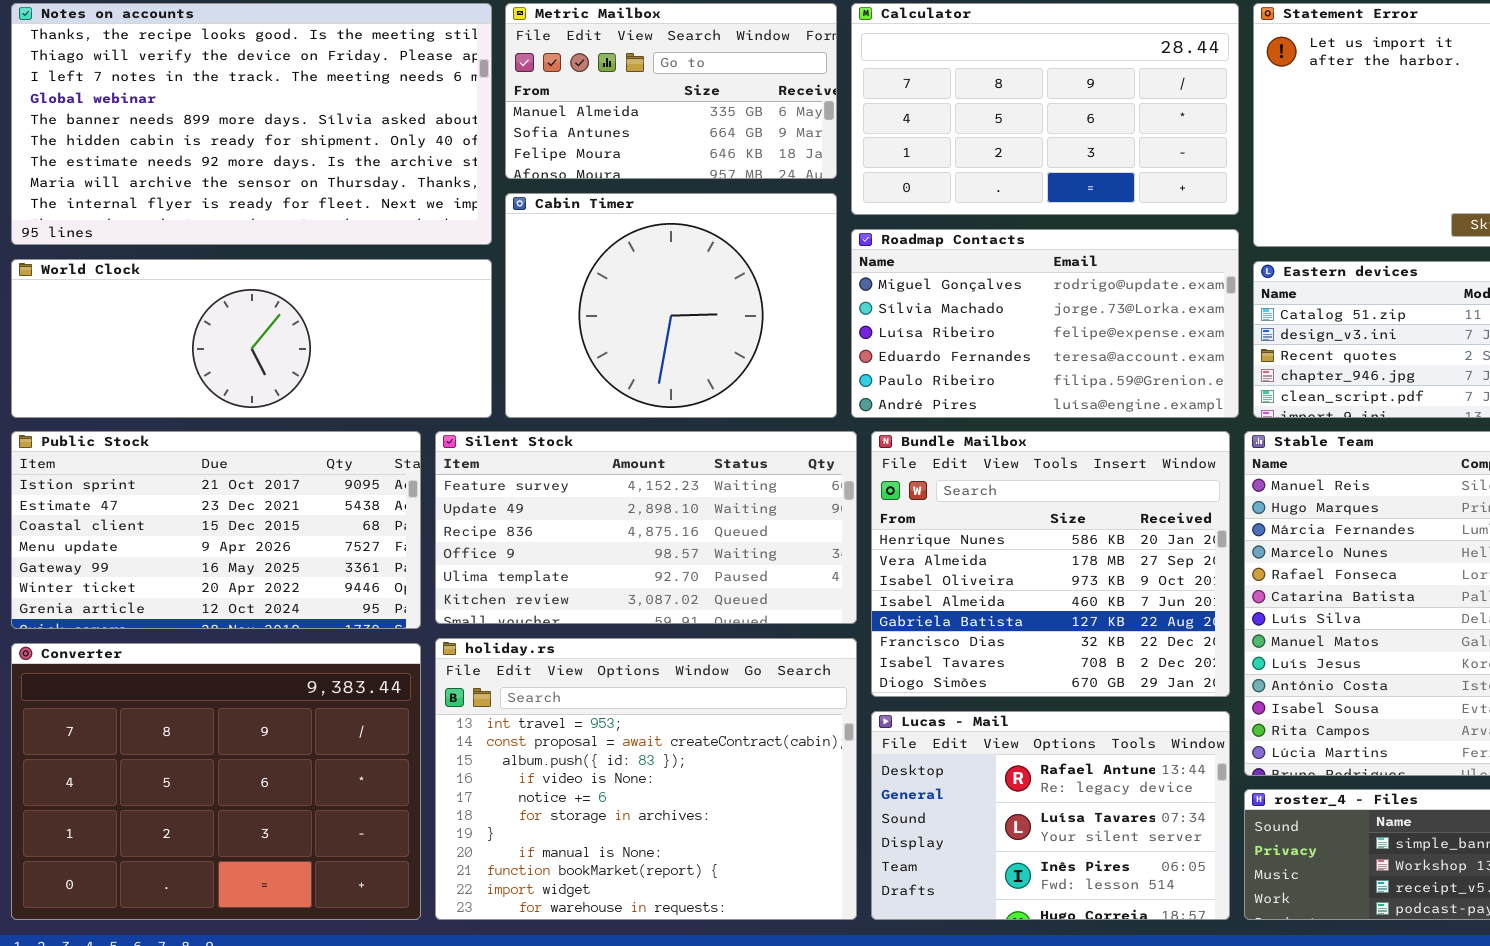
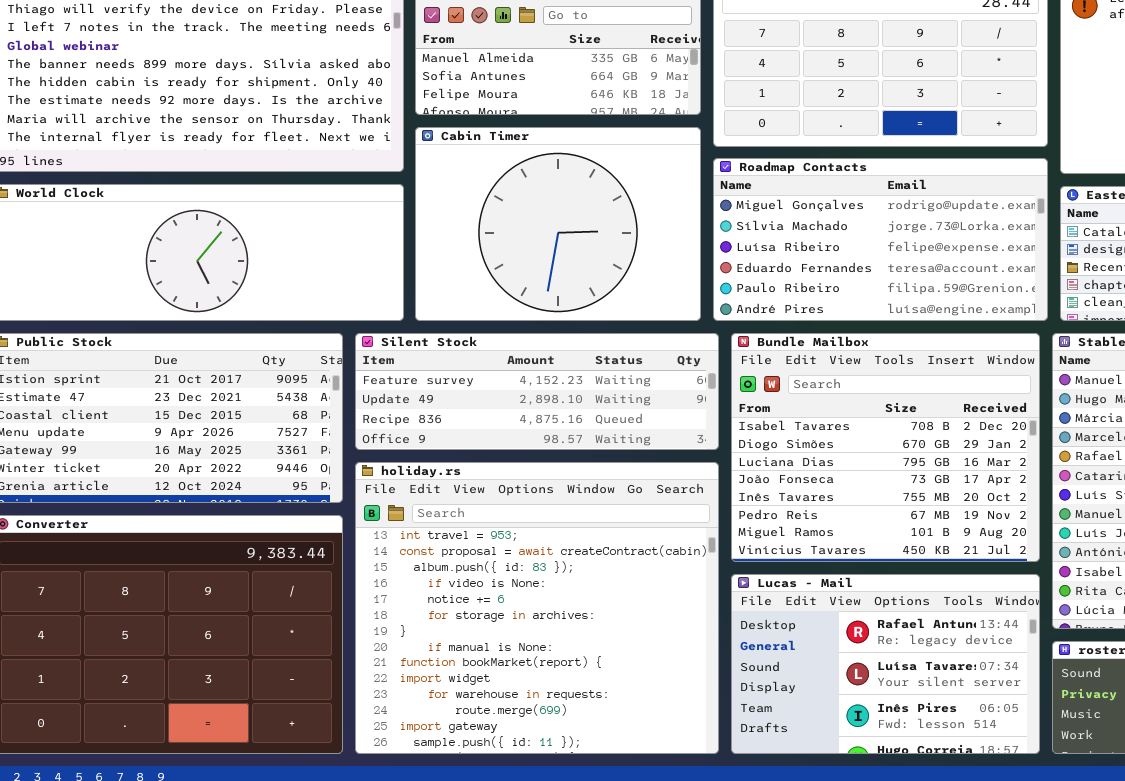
Silent Stock: [435,431,857,624] -> [355,333,719,450], resized
Bundle Mailbox: [871,431,1230,697] -> [731,333,1040,562], scrolled down 6 rows
holiday.rs: [435,638,857,920] -> [355,462,719,754], resized

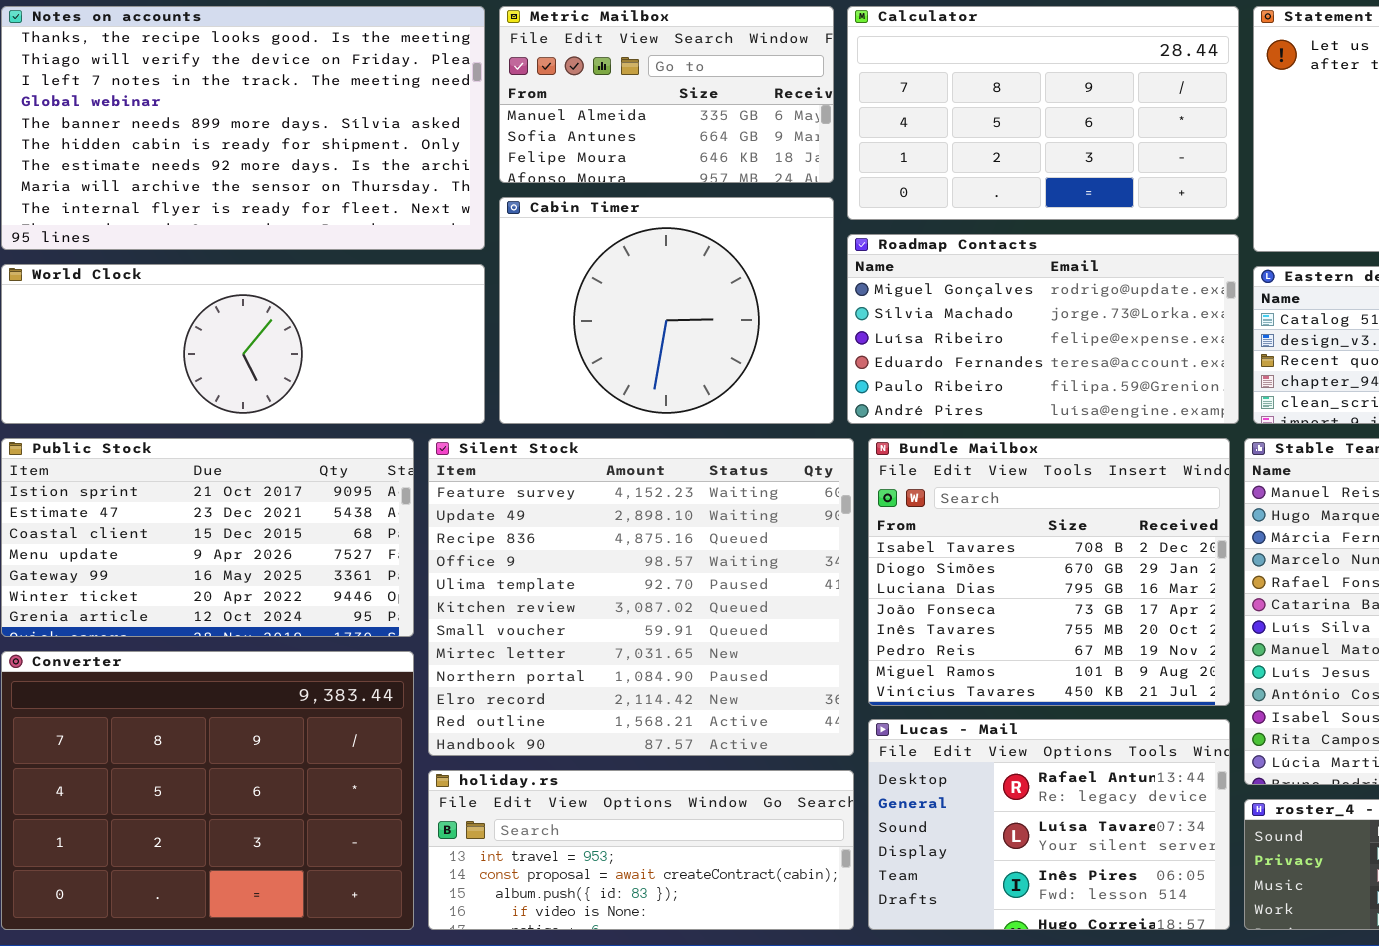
Silent Stock: [355,333,719,450] -> [428,438,854,756], resized
holiday.rs: [355,462,719,754] -> [428,770,854,930], resized

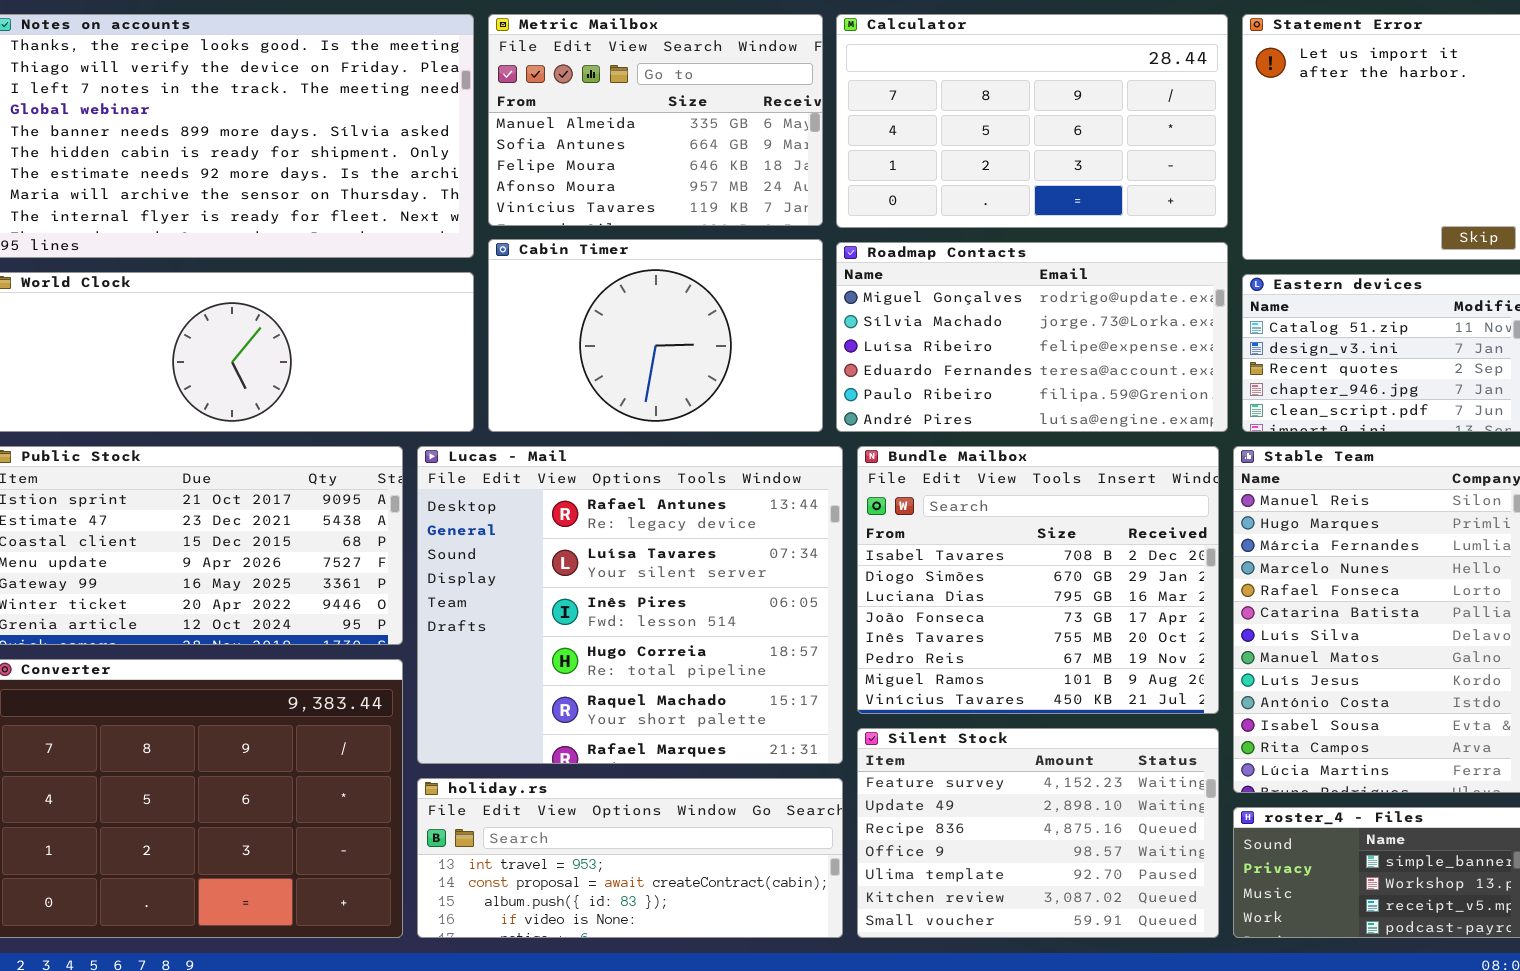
Metric Mailbox: [499,6,834,183] -> [488,14,823,226], resized
Cabin Timer: [499,197,834,424] -> [488,239,823,432], resized
Silent Stock: [428,438,854,756] -> [857,728,1219,938], moved, resized
Lucas - Mail: [868,719,1230,930] -> [417,446,843,764], moved, resized

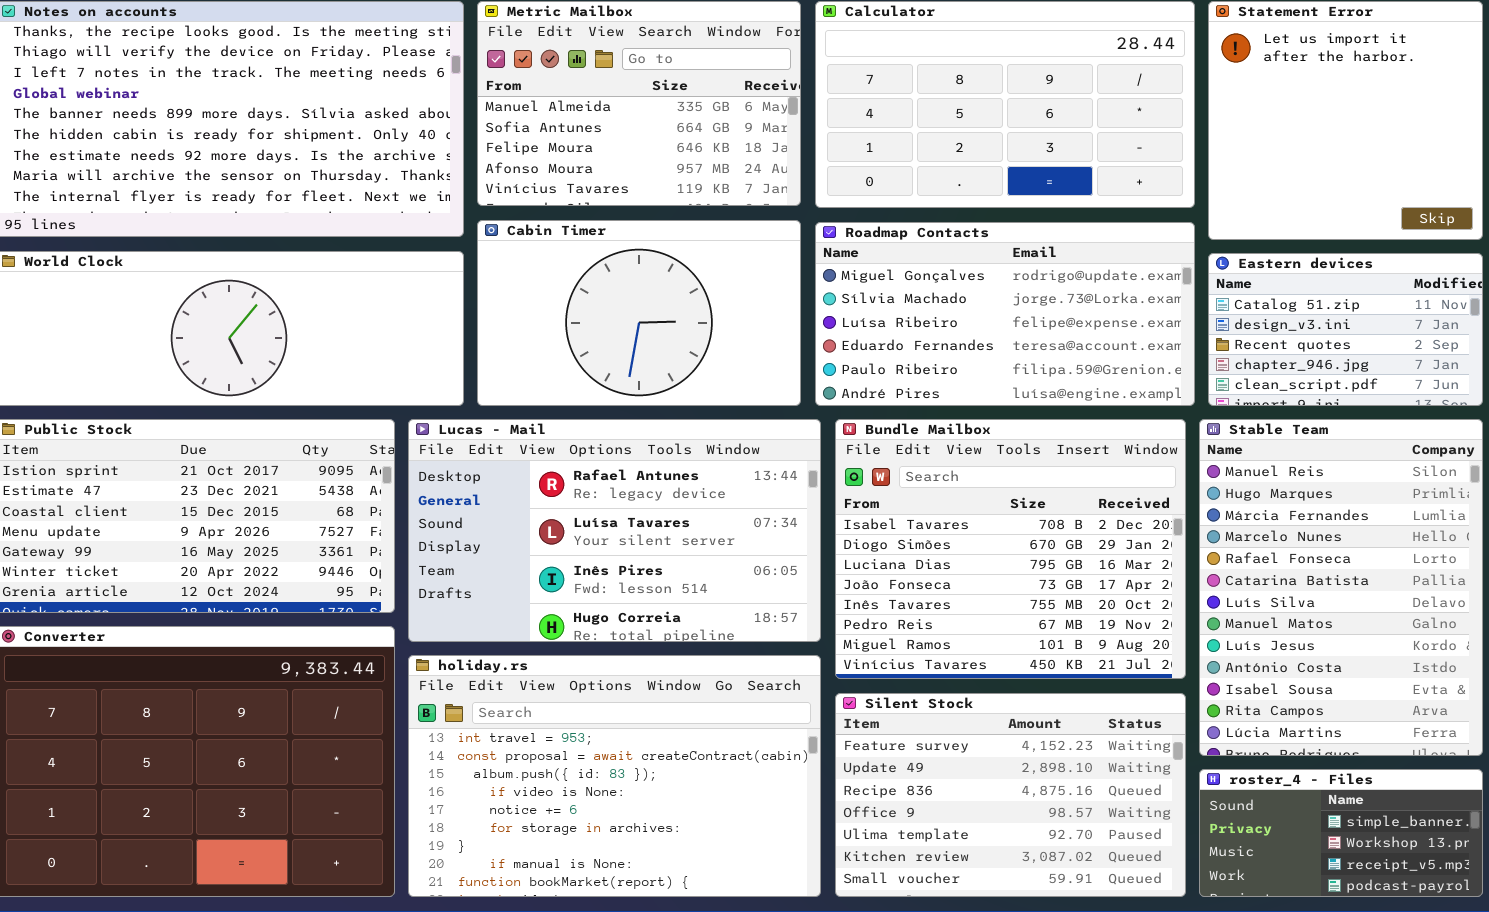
Lucas - Mail: [417,446,843,764] -> [408,419,821,642], resized
holiday.rs: [417,778,843,938] -> [408,655,821,897], resized

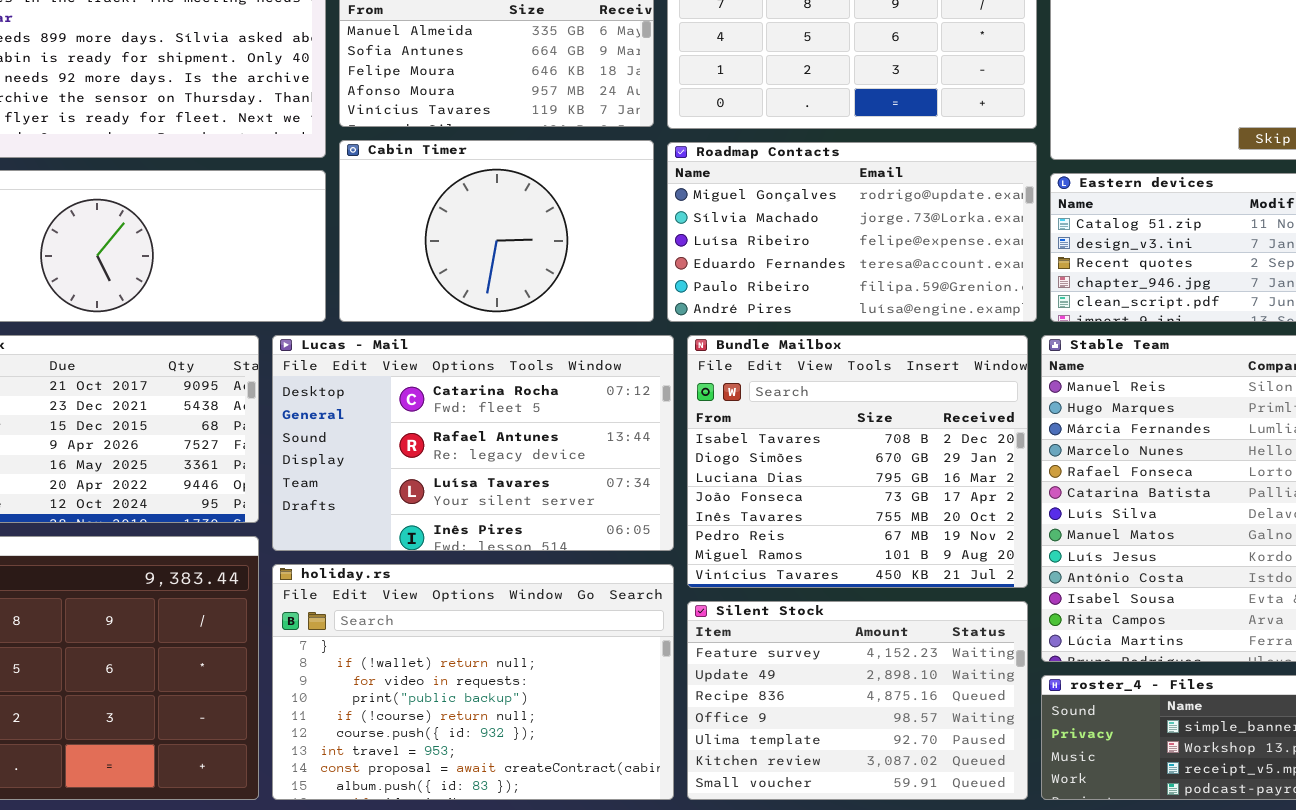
Lucas - Mail: [408,419,821,642] -> [272,335,674,551], scrolled up 1 row
holiday.rs: [408,655,821,897] -> [272,564,674,800], scrolled up 6 rows

